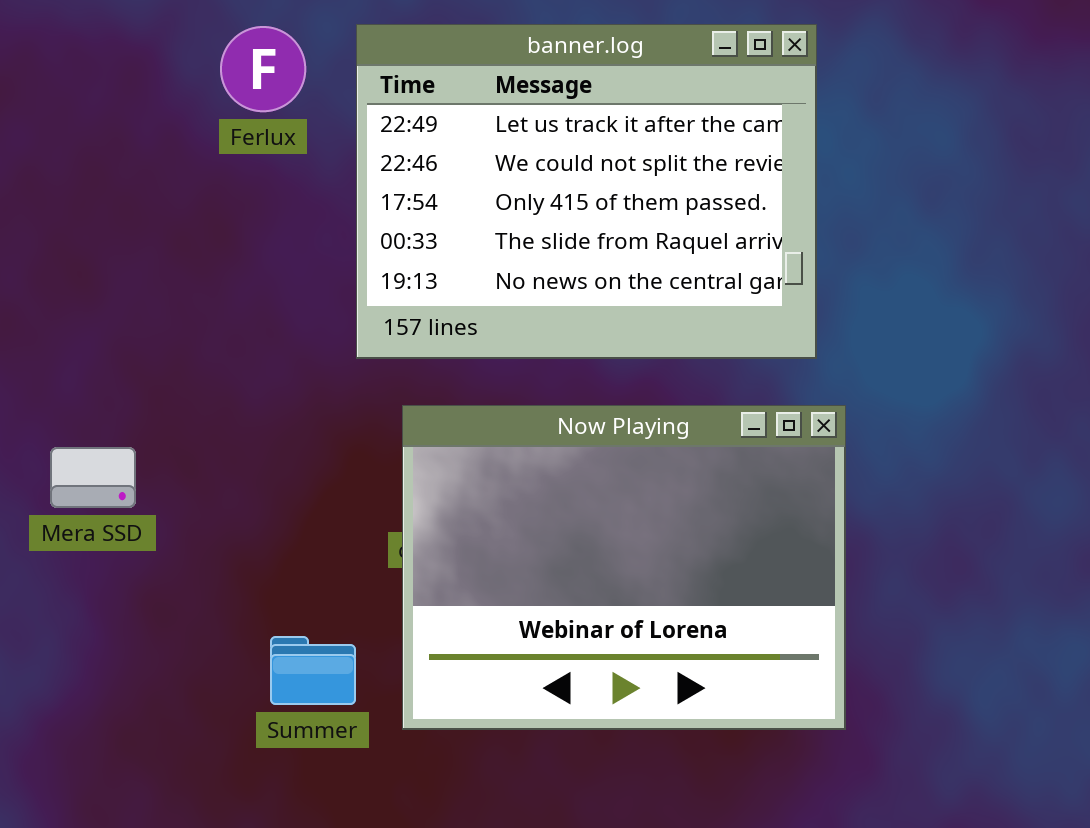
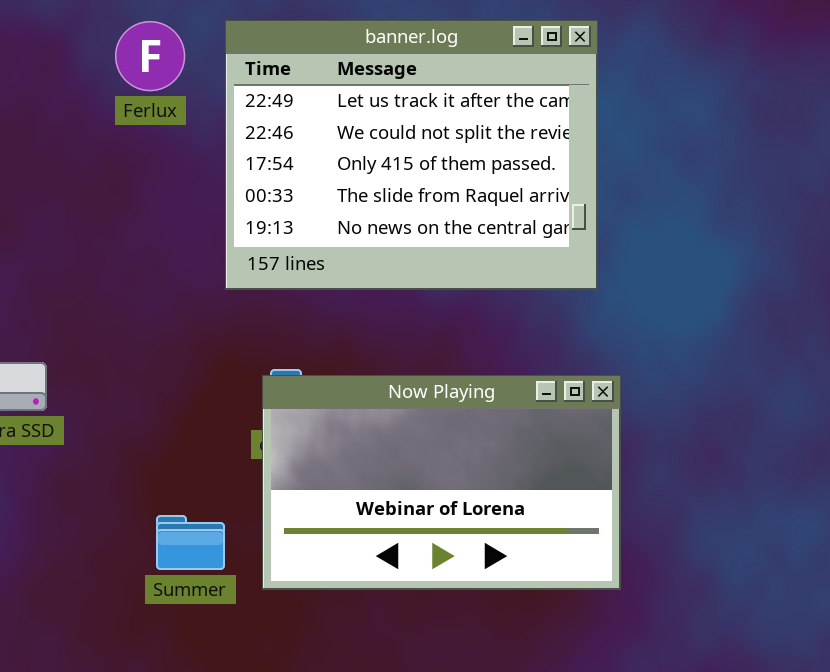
Now Playing: [402,405,846,730] -> [262,375,621,590], resized

